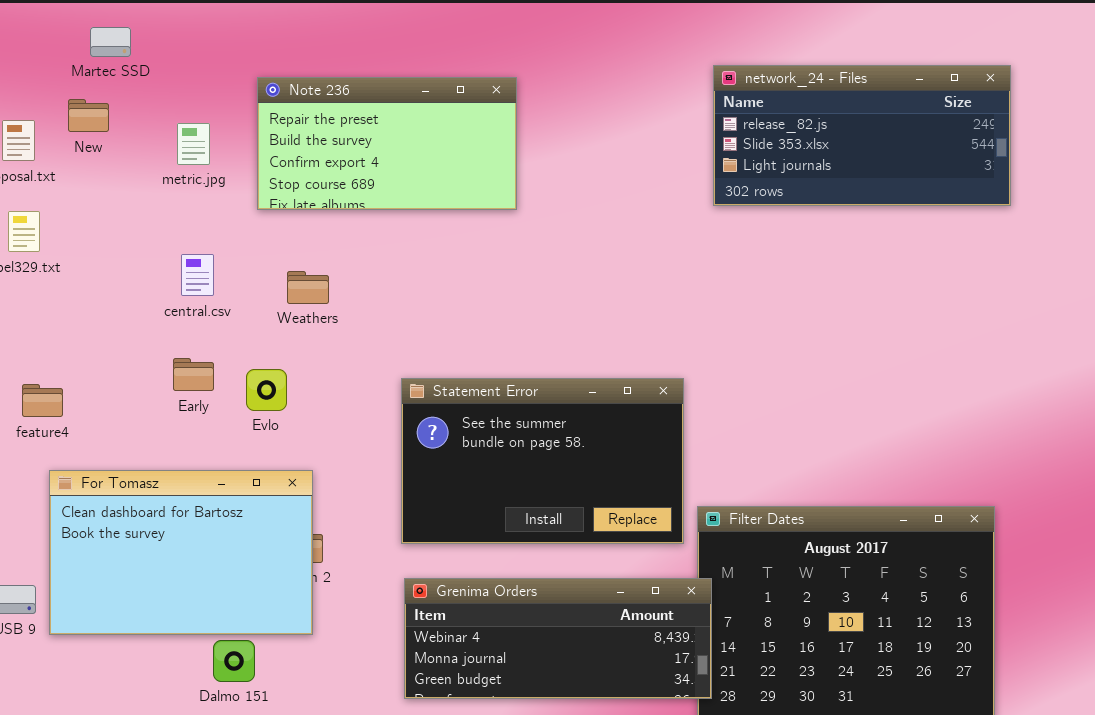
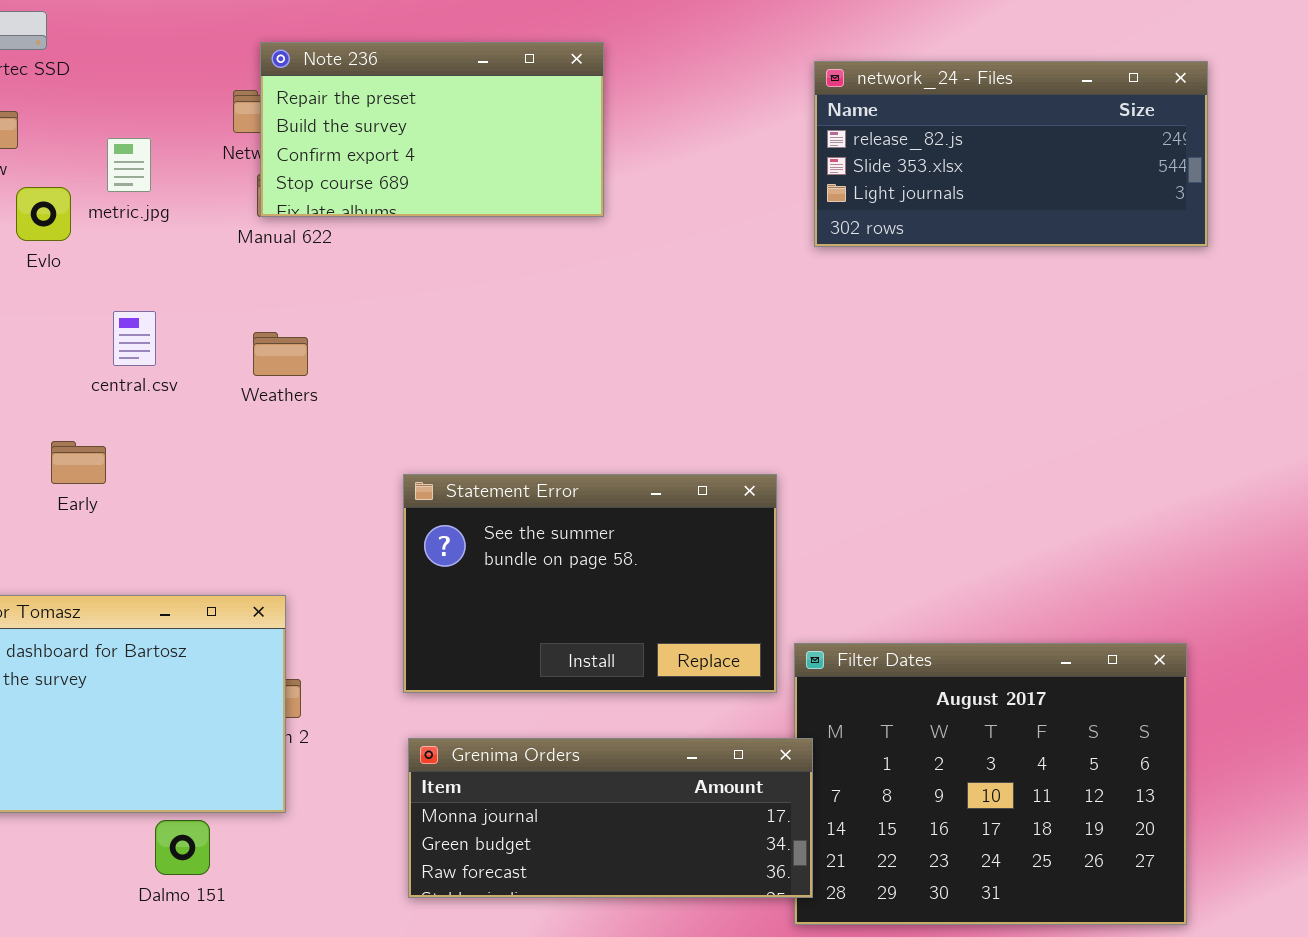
Note 236: [257,77,517,210] -> [260,42,604,217], moved
Early: [173,358,214,391] -> [51,441,106,484], moved
Evlo: [246,369,287,411] -> [16,187,71,241], moved
Grenima Orders: [404,578,712,699] -> [408,738,813,898], scrolled down 1 row

